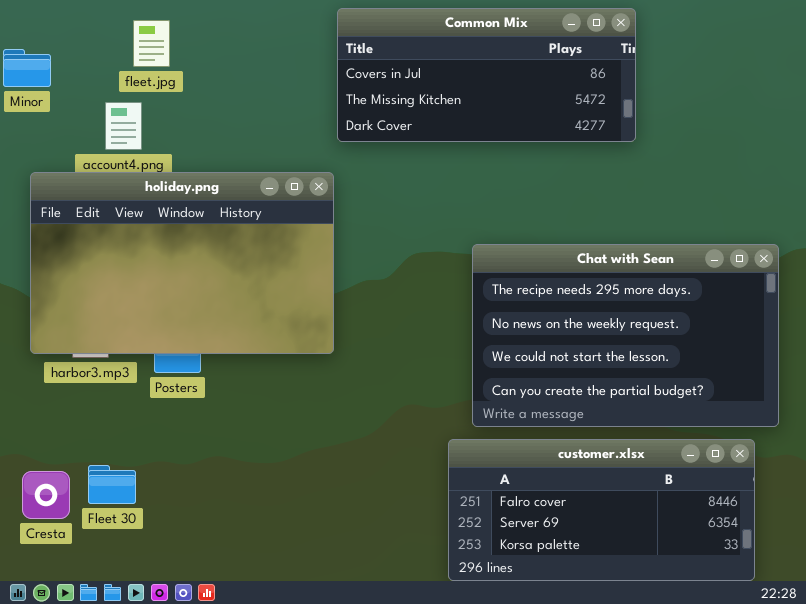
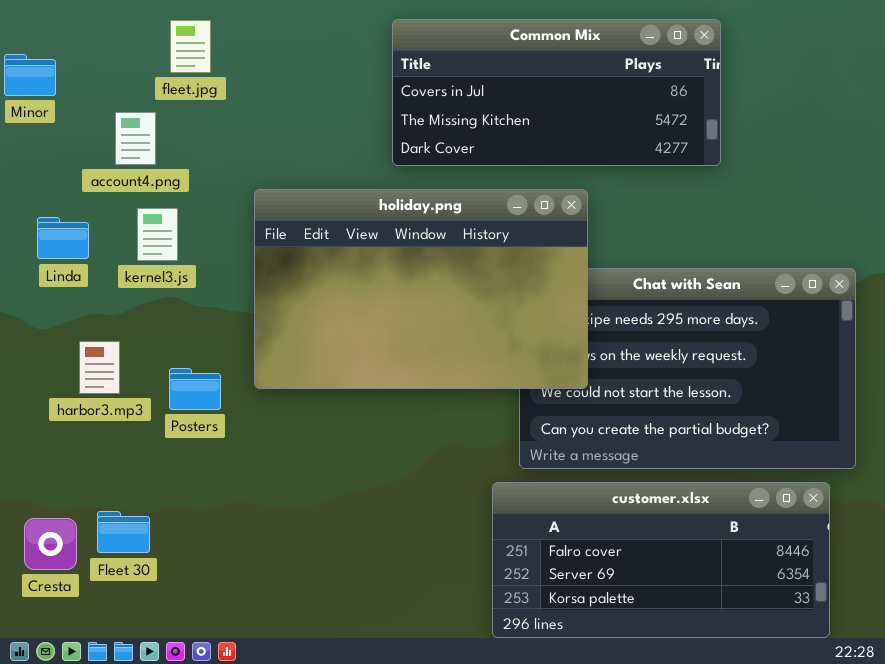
Common Mix: [337,8,636,142] -> [392,19,721,166], moved
fleet.jpg: [133,20,170,67] -> [170,20,211,73], moved
holiday.png: [30,172,334,354] -> [254,189,588,389], moved

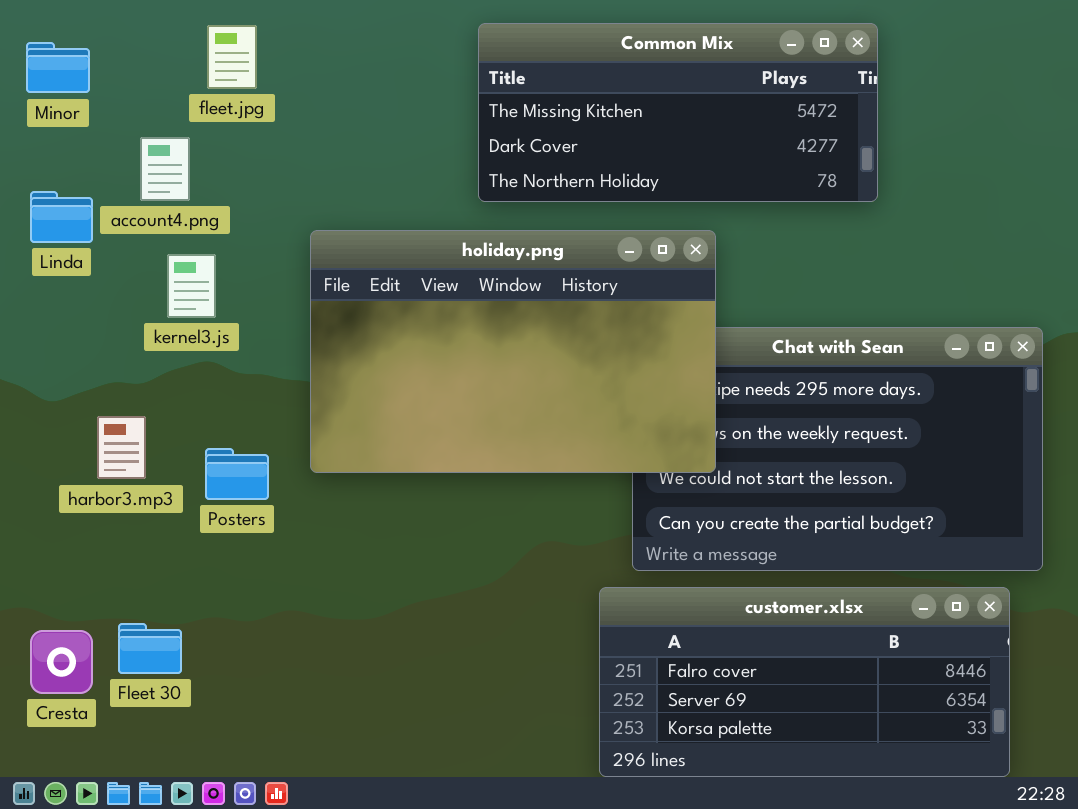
Common Mix: [392,19,721,166] -> [478,23,878,202], scrolled down 1 row
Minor: [4,54,56,96] -> [26,42,90,93], moved
Linda: [37,217,89,259] -> [30,191,93,243], moved

